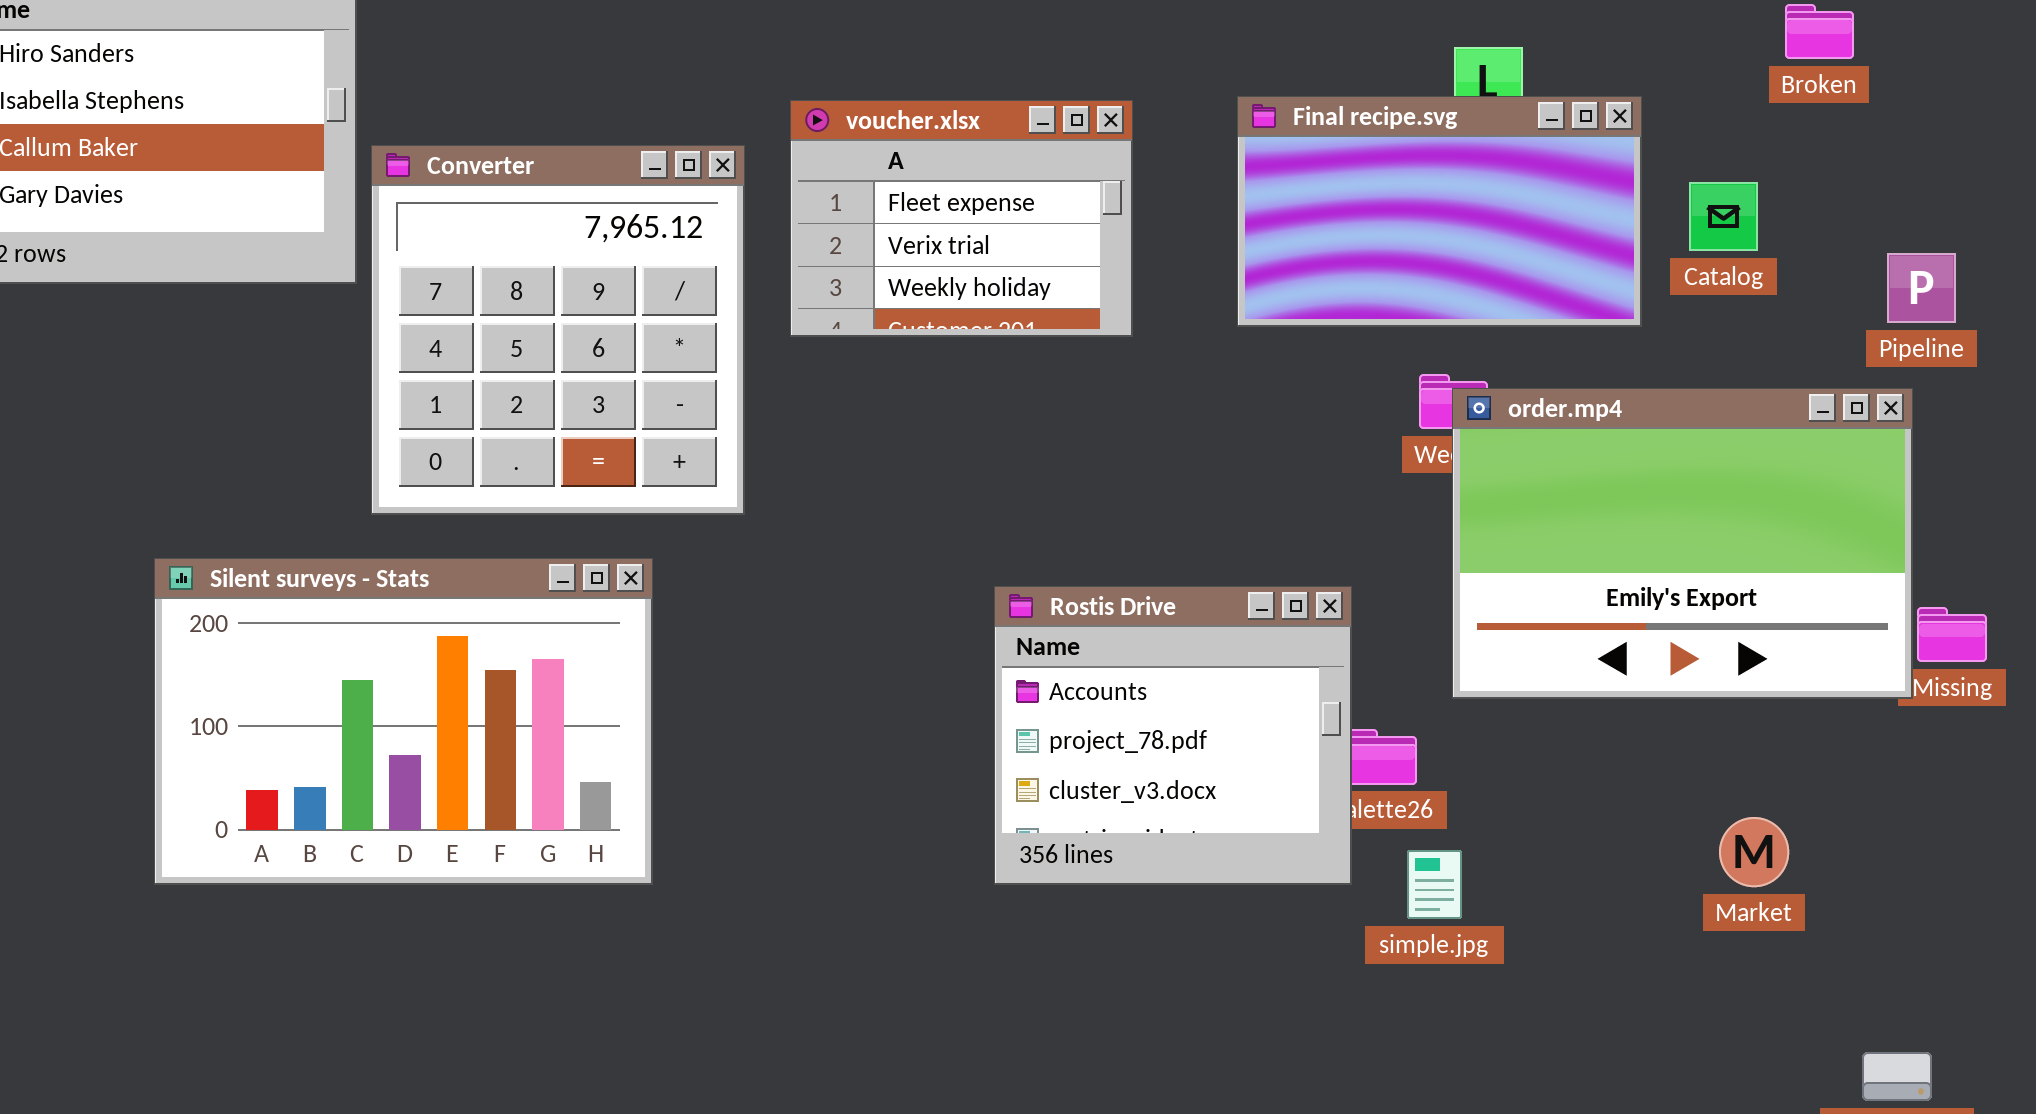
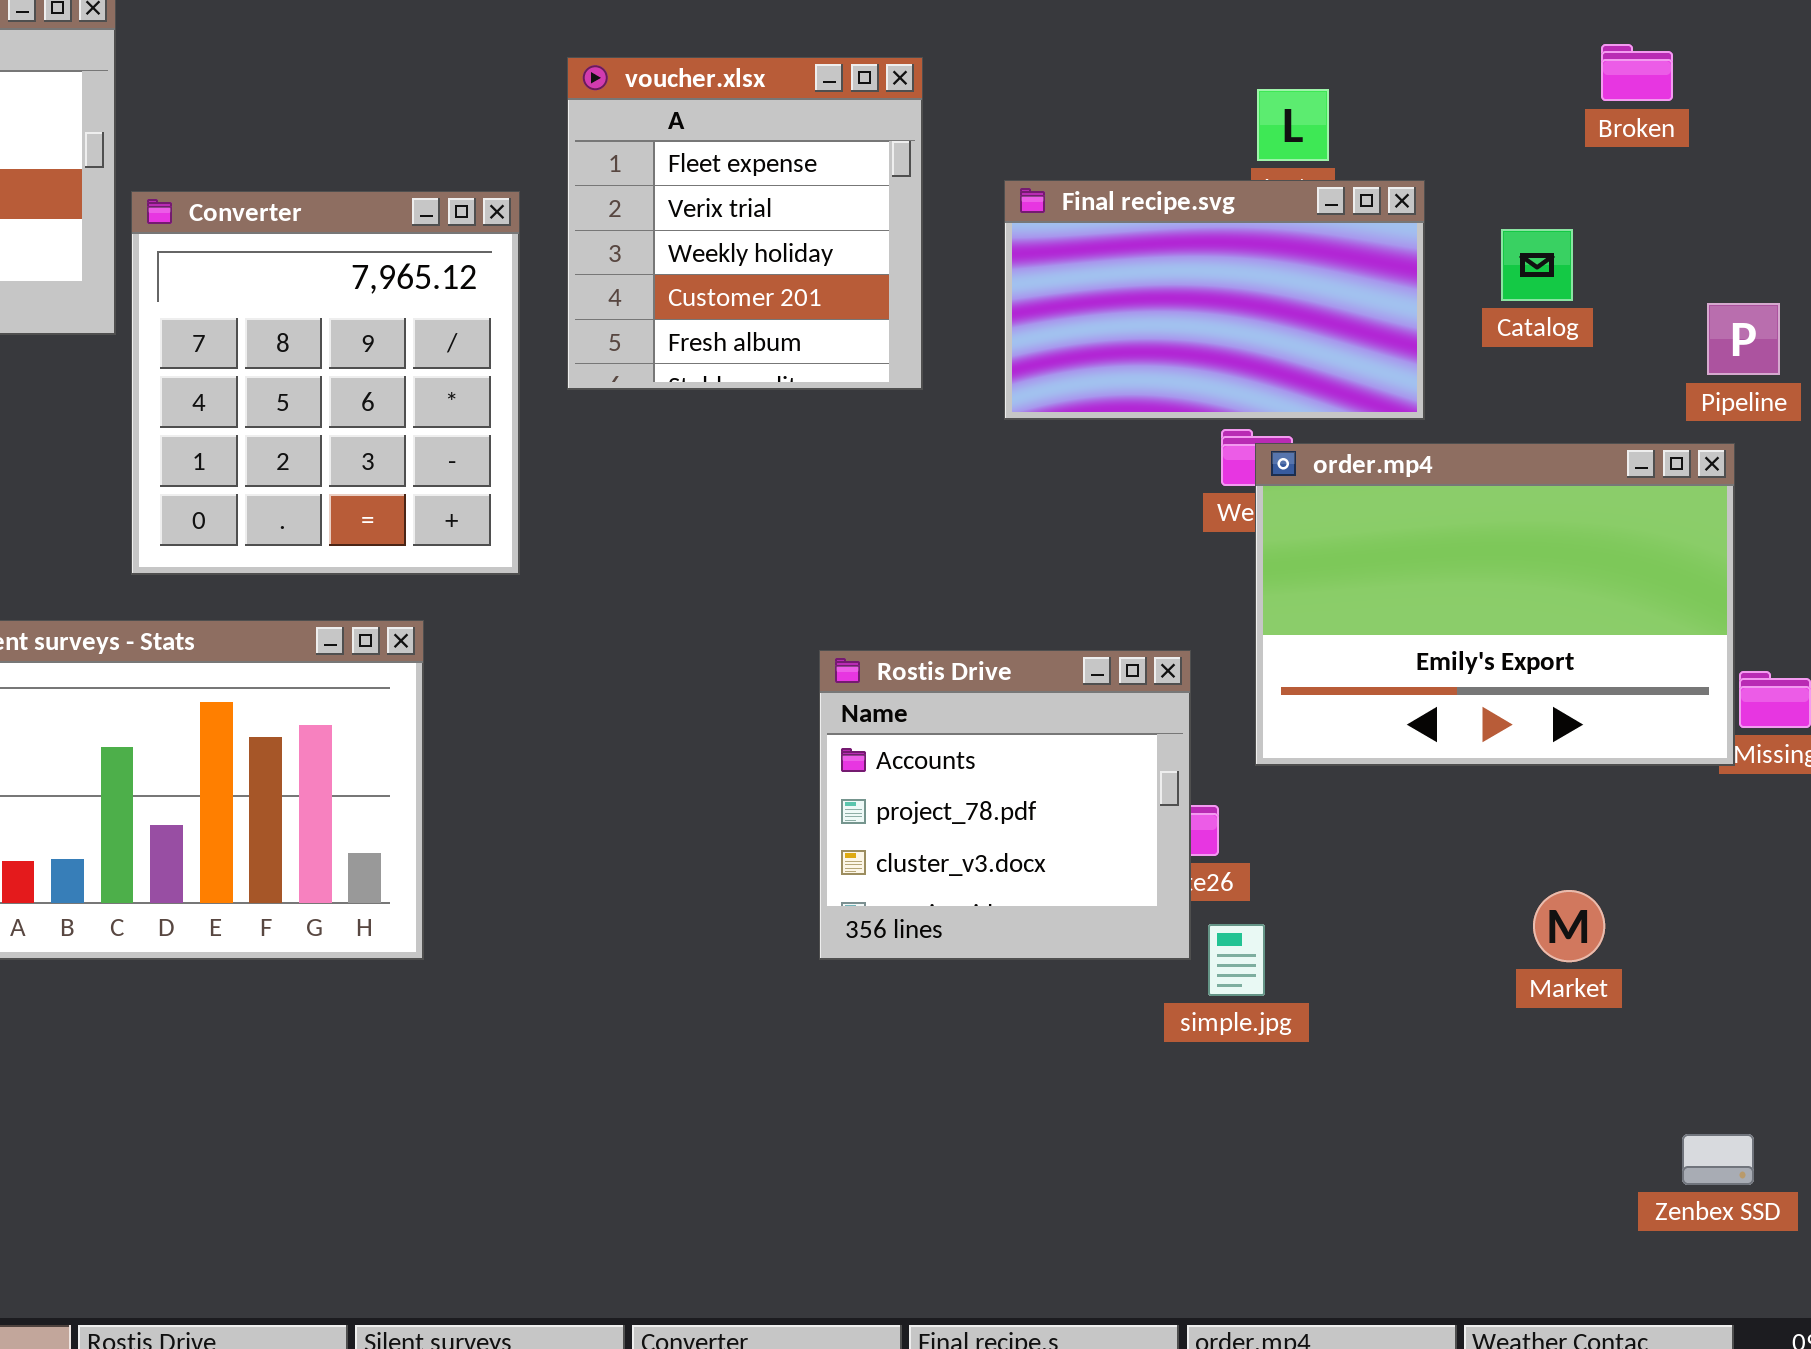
Final recipe.svg: [1237,96,1642,327] -> [1004,180,1425,420], moved
voucher.xlsx: [790,100,1133,337] -> [567,57,923,390], resized
Rostis Drive: [994,586,1352,885] -> [819,650,1191,960], moved

